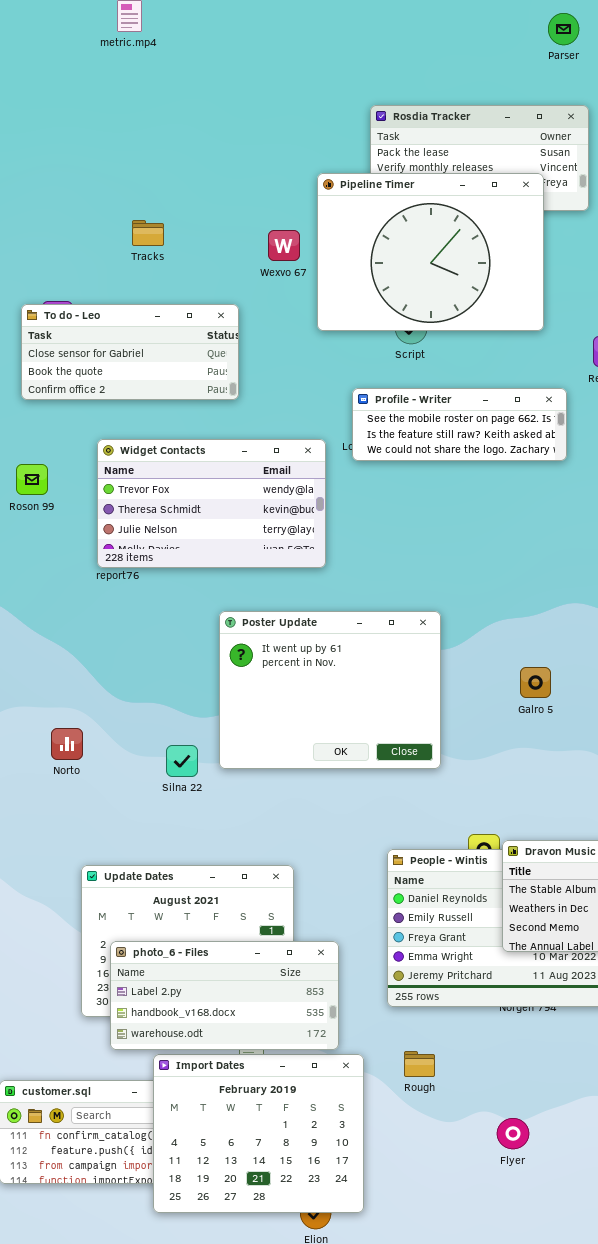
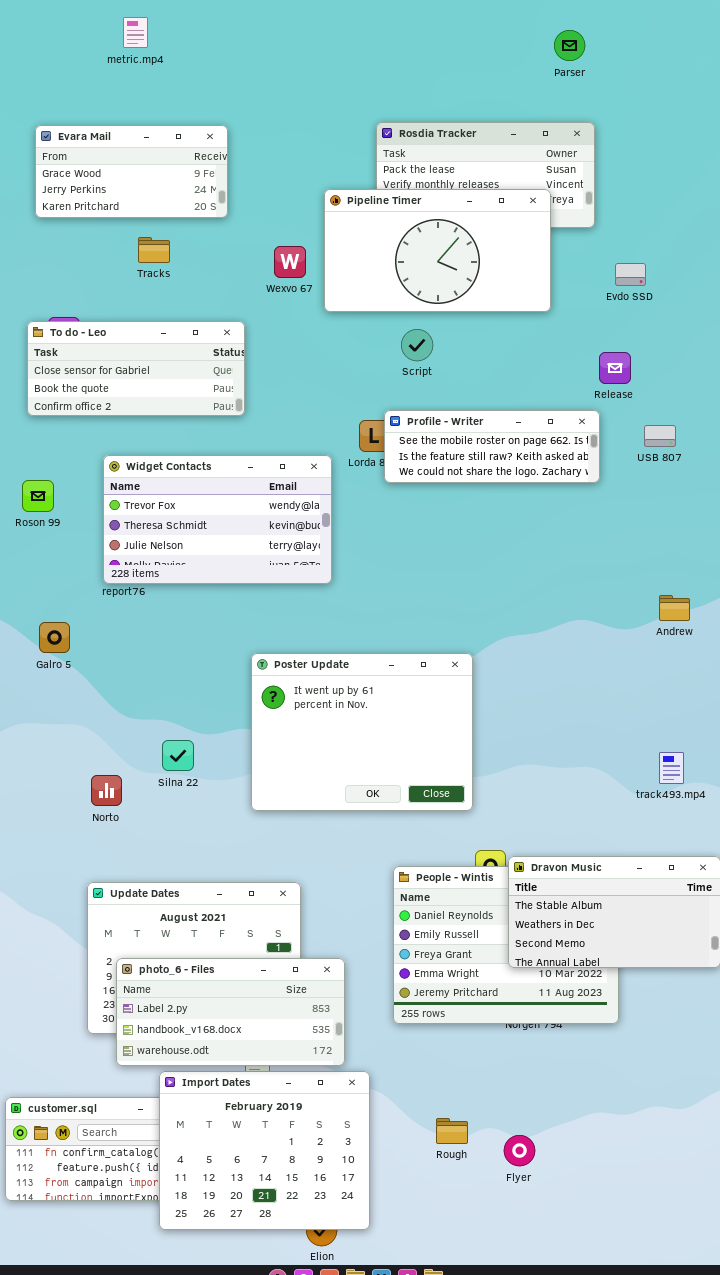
Evara Mail: none -> [35,125,228,218], opened
Pipeline Timer: [317,173,544,331] -> [324,189,551,312], resized
Profile - Writer: [352,388,567,461] -> [384,410,600,483], moved
Poster Update: [219,611,441,769] -> [251,653,473,811], moved
Galro 5: [520,667,551,698] -> [39,622,70,653], moved
Norto: [51,728,83,760] -> [91,775,122,806], moved
Silna 22: [166,745,198,777] -> [162,740,194,771], moved
Rough: [404,1051,435,1077] -> [436,1118,468,1144], moved

